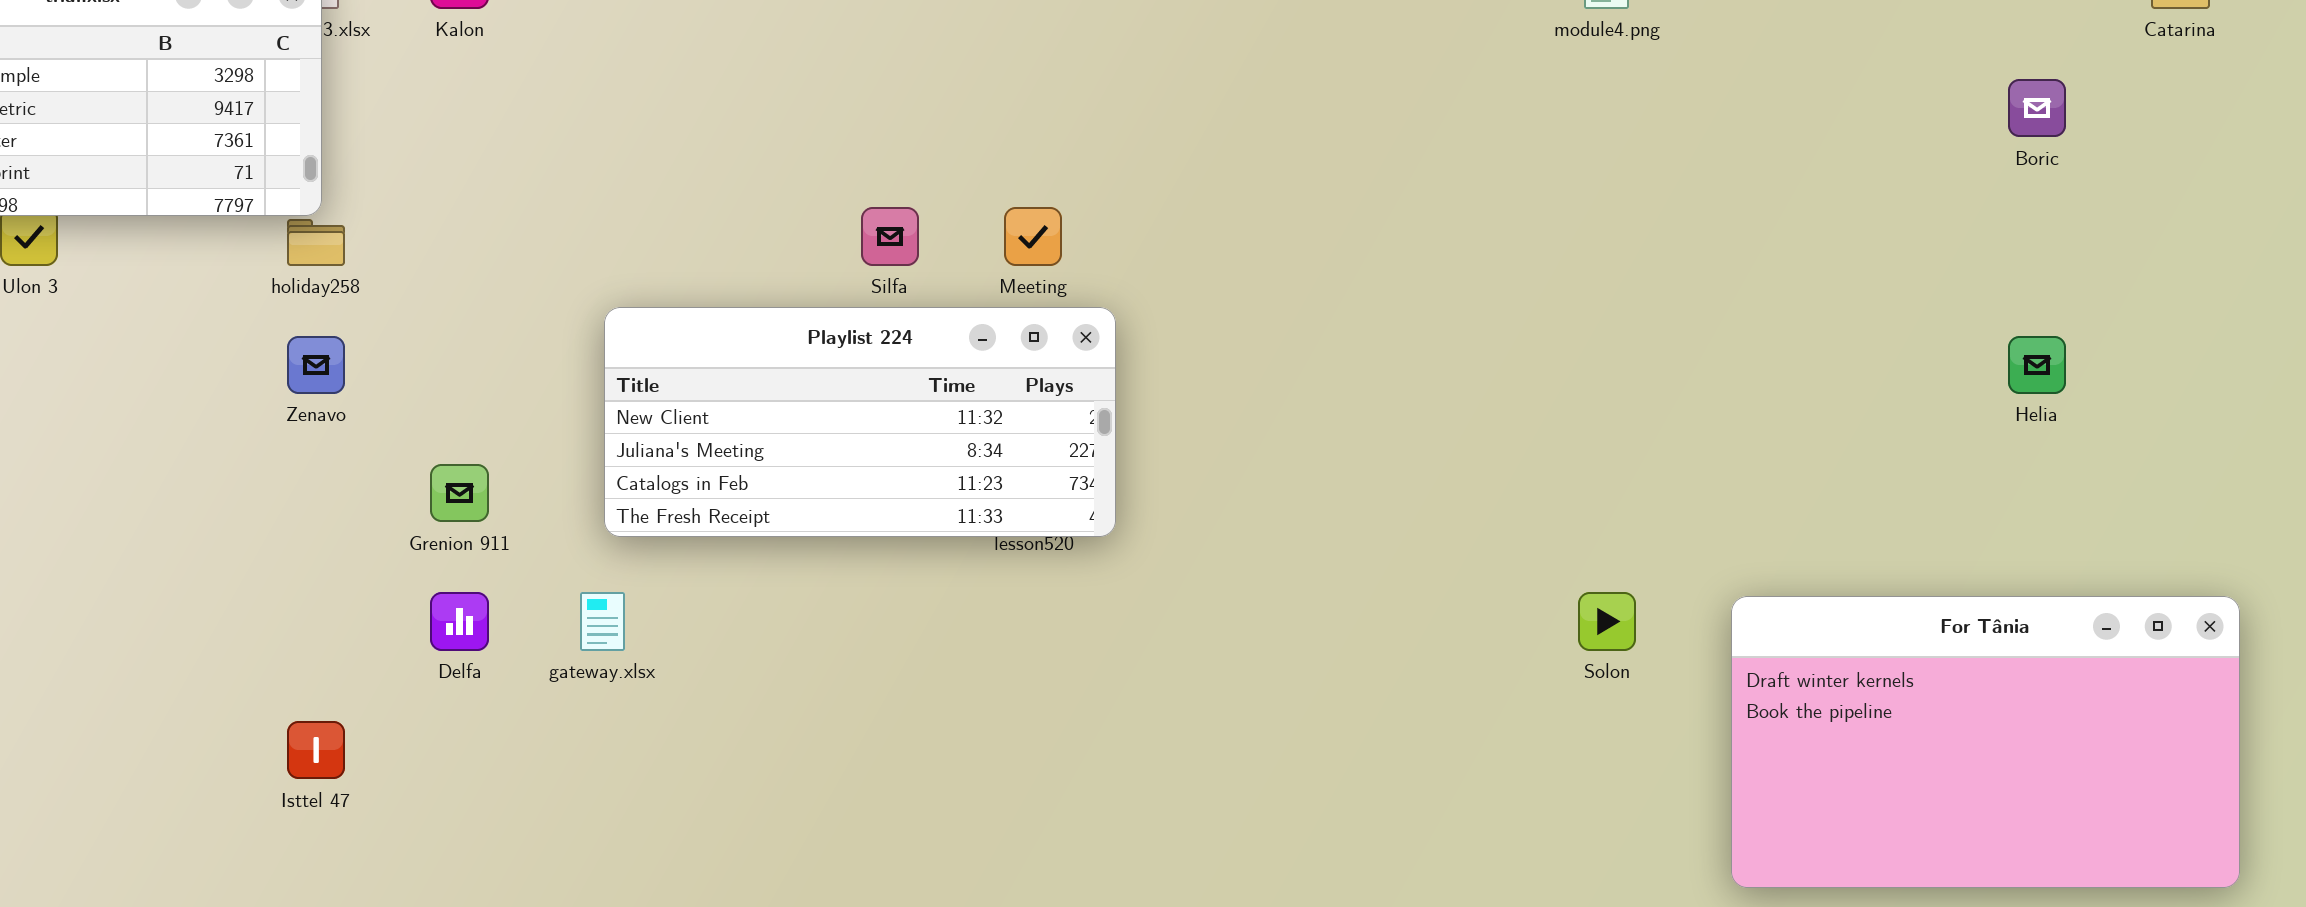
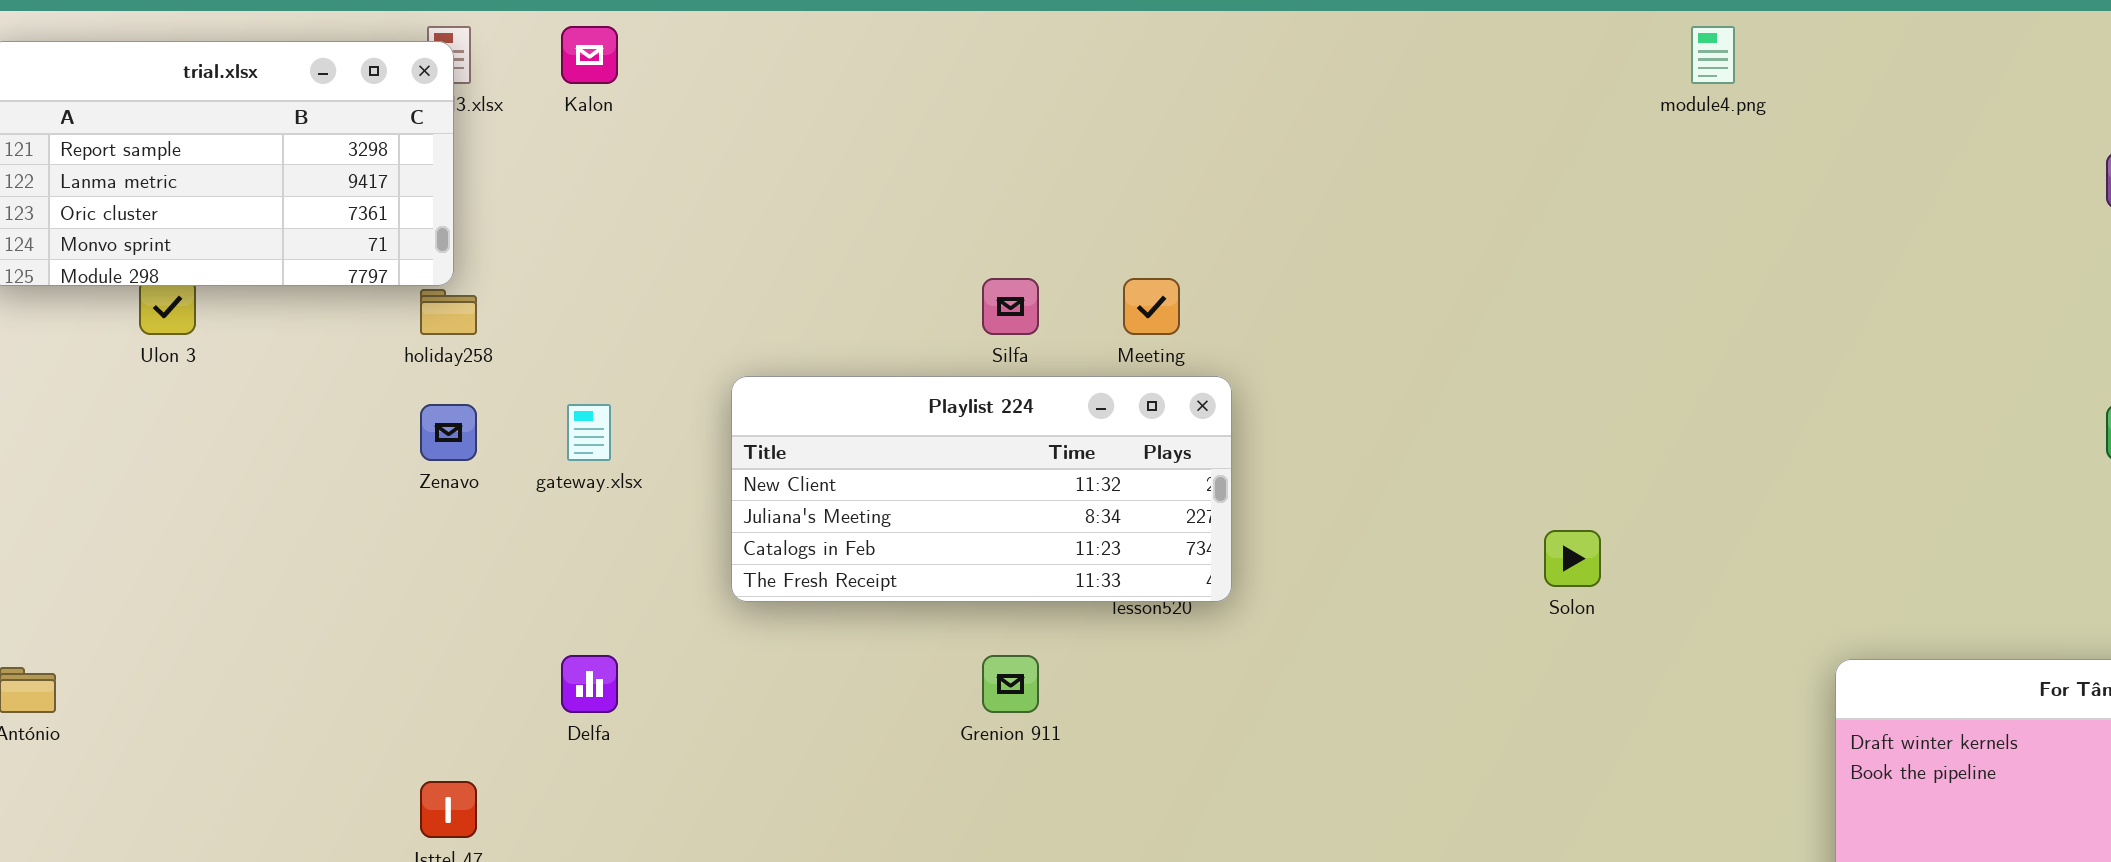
Grenion 911: [430,464,489,522] -> [982,655,1039,713], moved
gateway.xlsx: [580,592,625,651] -> [567,404,611,461], moved
Solon: [1578,592,1636,651] -> [1544,530,1601,587], moved

